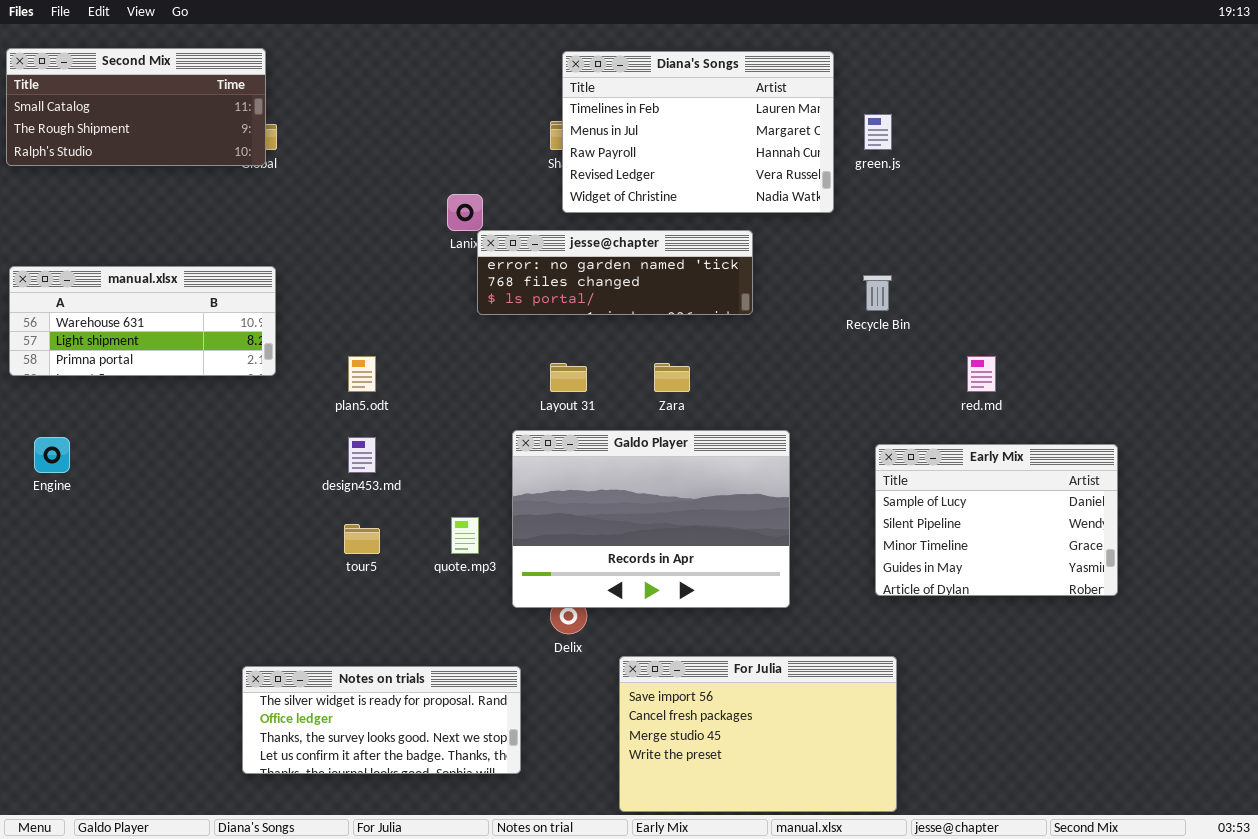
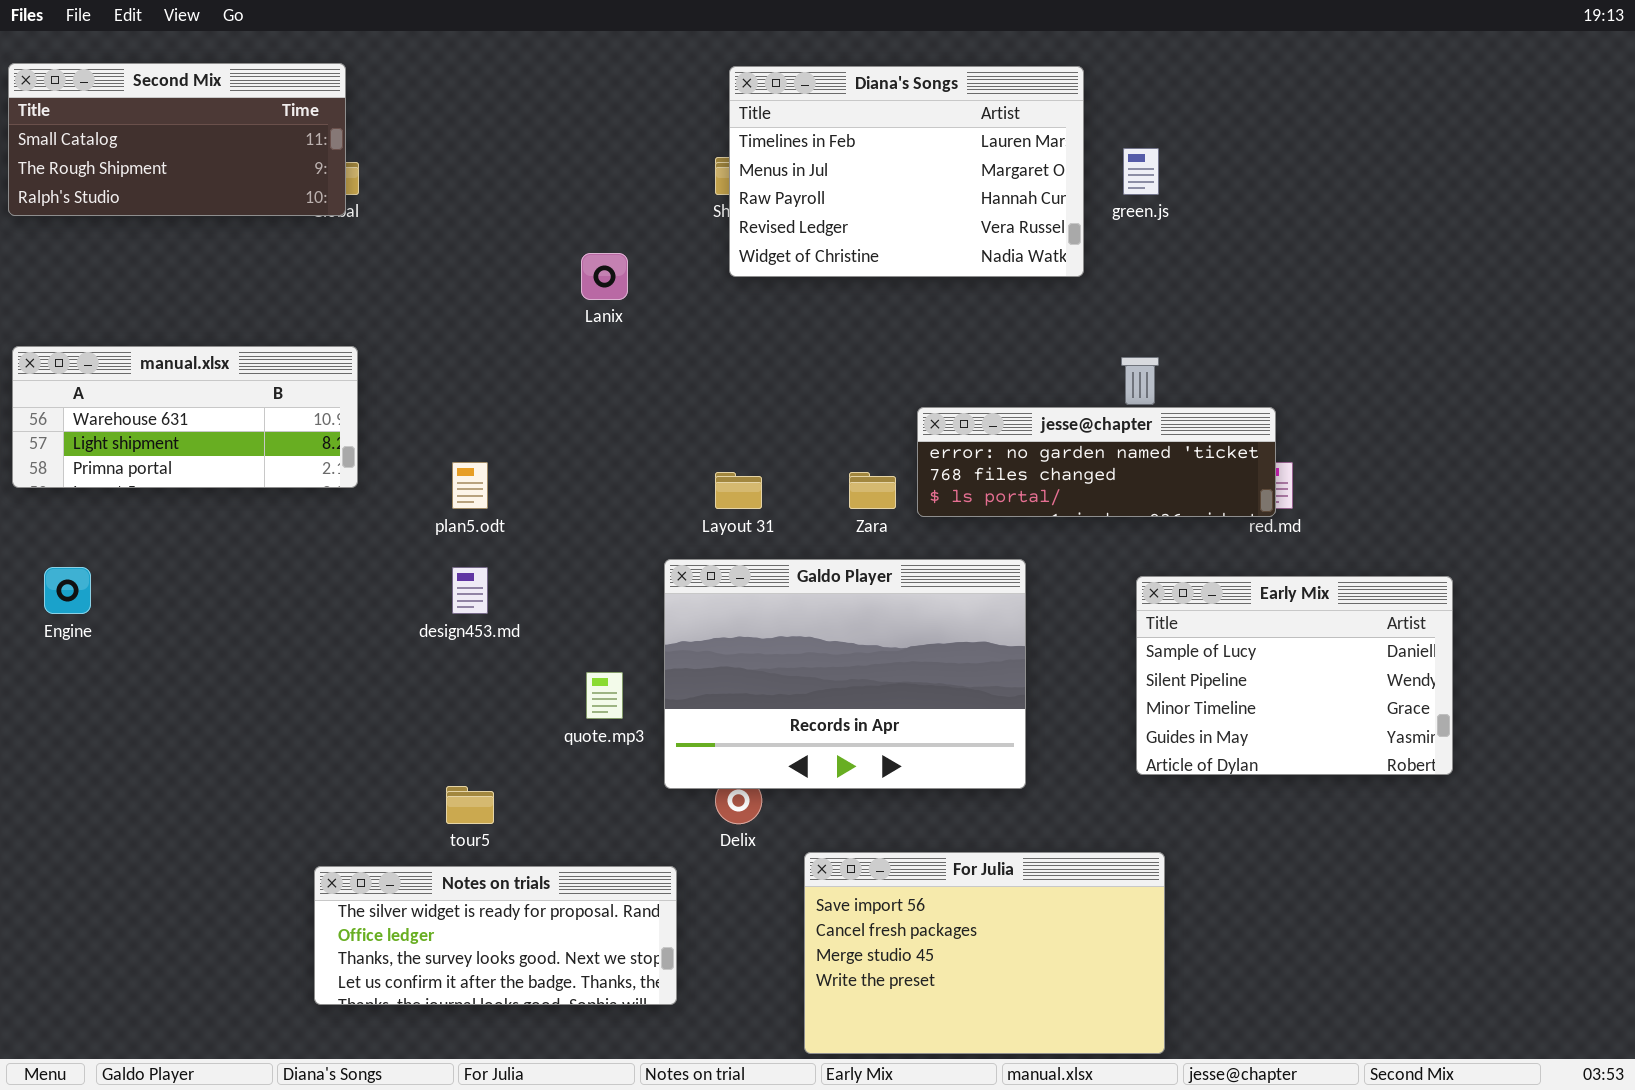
jesse@chapter: [477,230,753,315] -> [917,407,1276,517], moved
tour5: [344,524,380,554] -> [446,786,494,824], moved

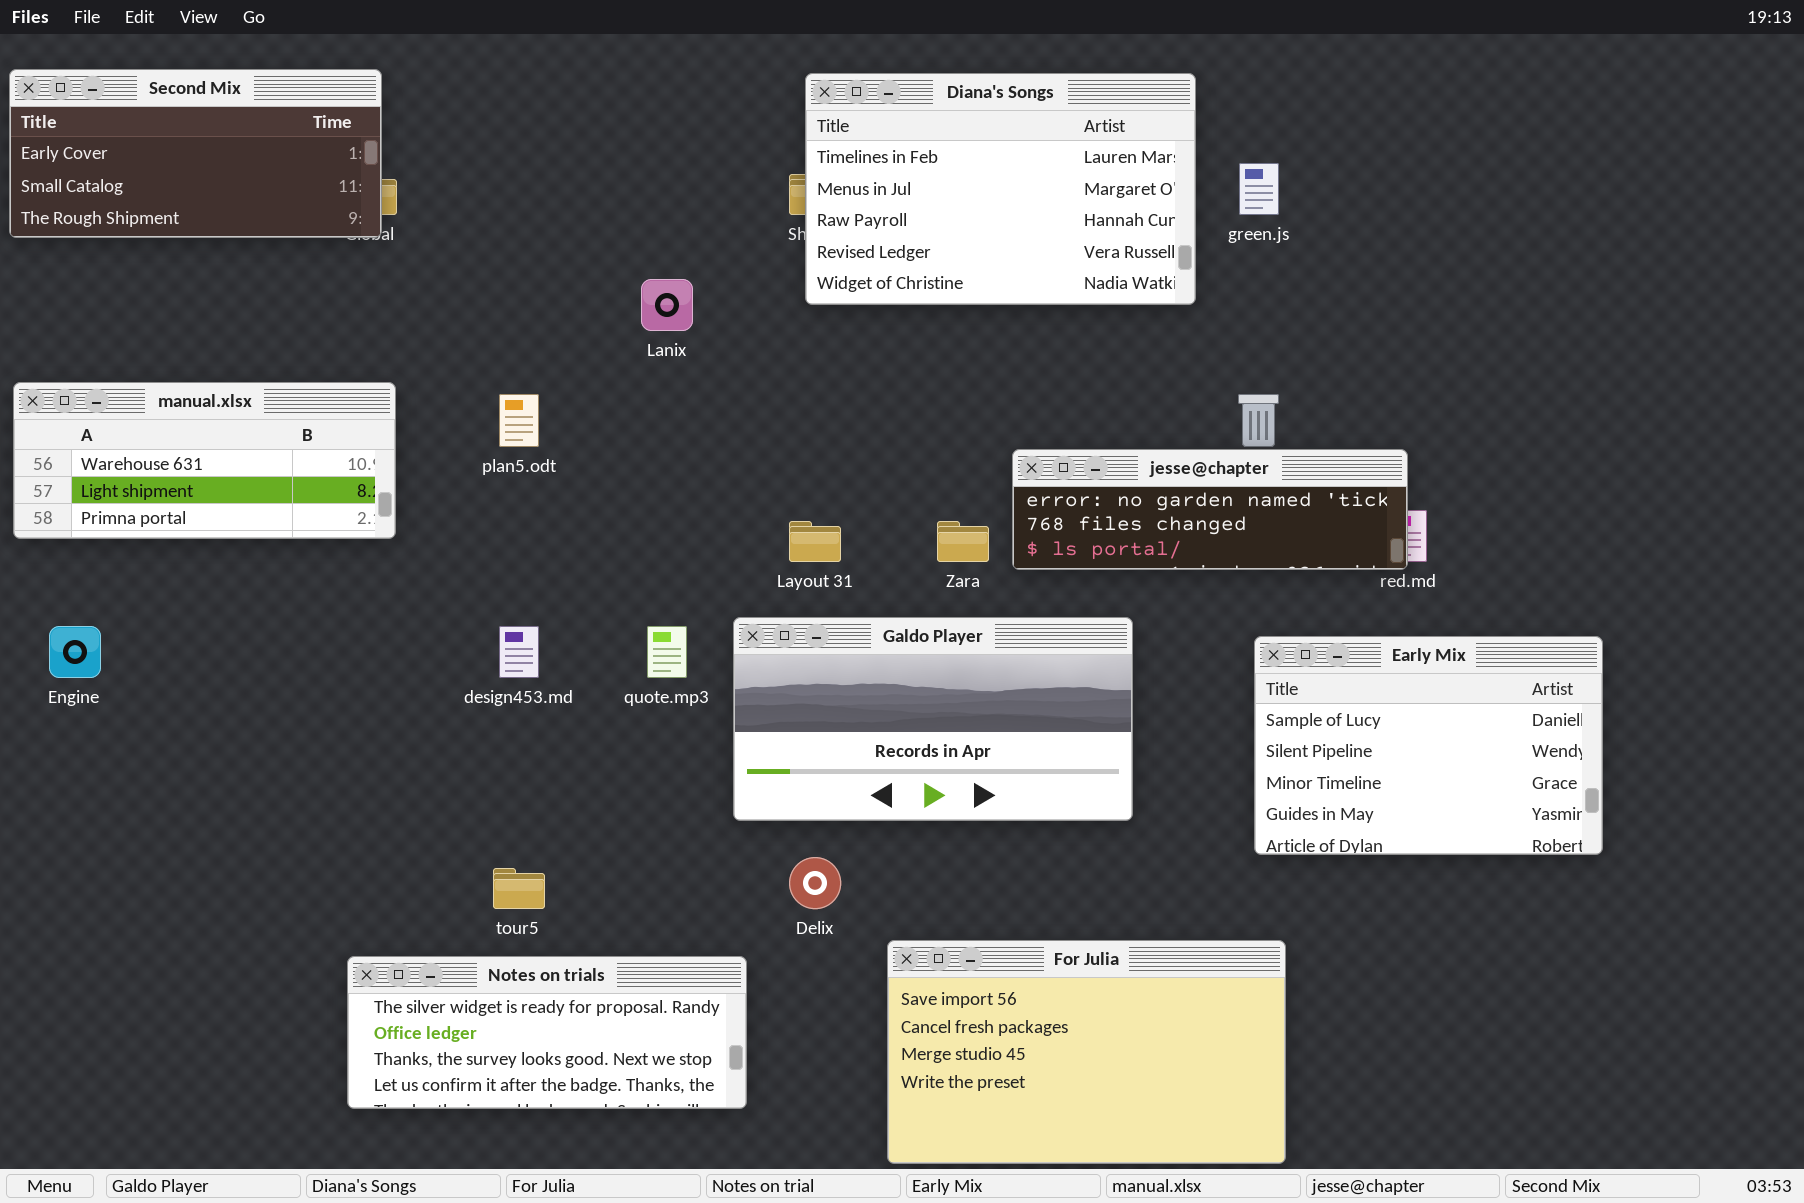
Second Mix: [8,63,346,216] -> [9,69,382,238], scrolled up 1 row
plan5.odt: [452,462,488,509] -> [499,394,539,447], moved
Galdo Player: [664,559,1026,789] -> [733,617,1133,821], resized
quote.mp3: [586,672,623,719] -> [647,626,687,678], moved

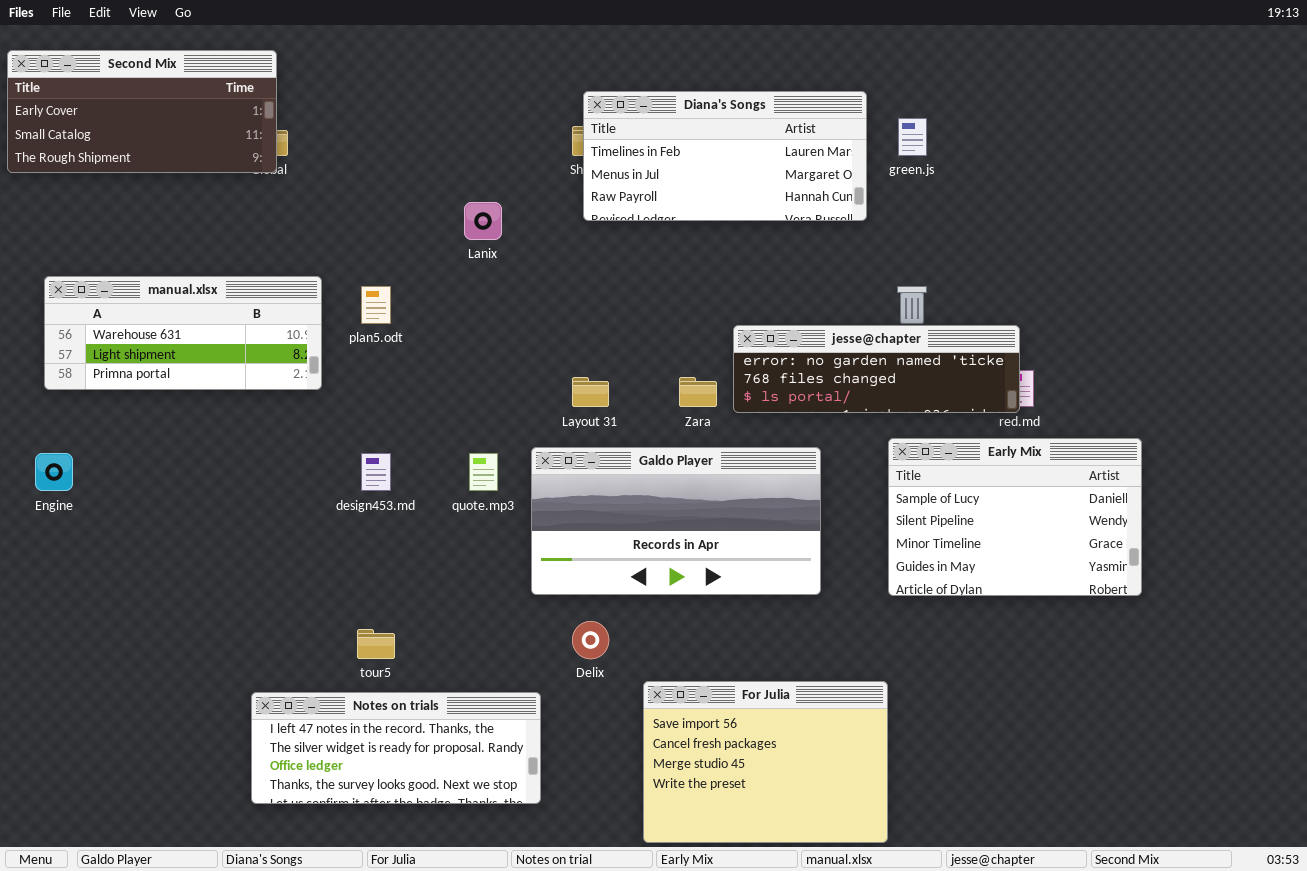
Diana's Songs: [805,73,1196,305] -> [583,91,867,221], resized
manual.xlsx: [13,382,396,539] -> [44,276,322,390], moved
Early Mix: [1254,636,1603,855] -> [888,438,1142,596], moved
For Julia: [887,940,1286,1164] -> [643,681,888,843], resized
Notes on trials: [347,956,747,1109] -> [251,692,541,804], scrolled up 1 row

